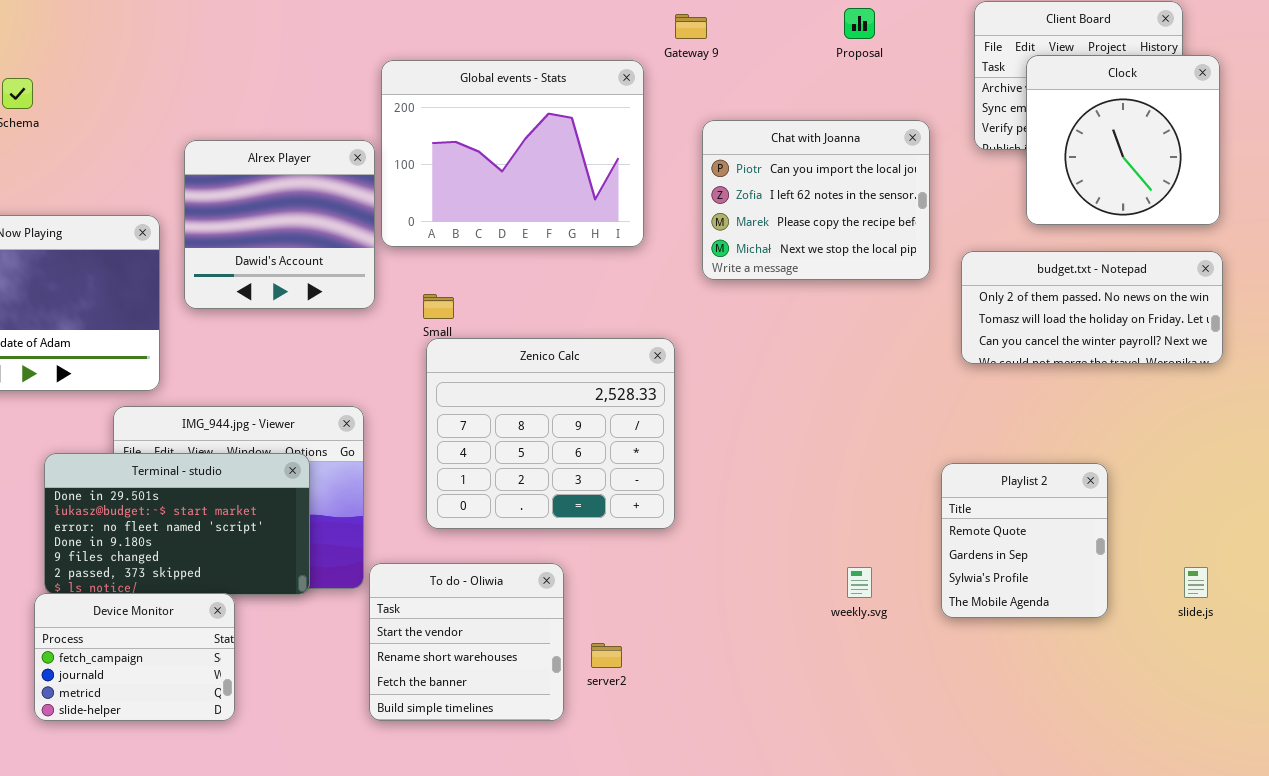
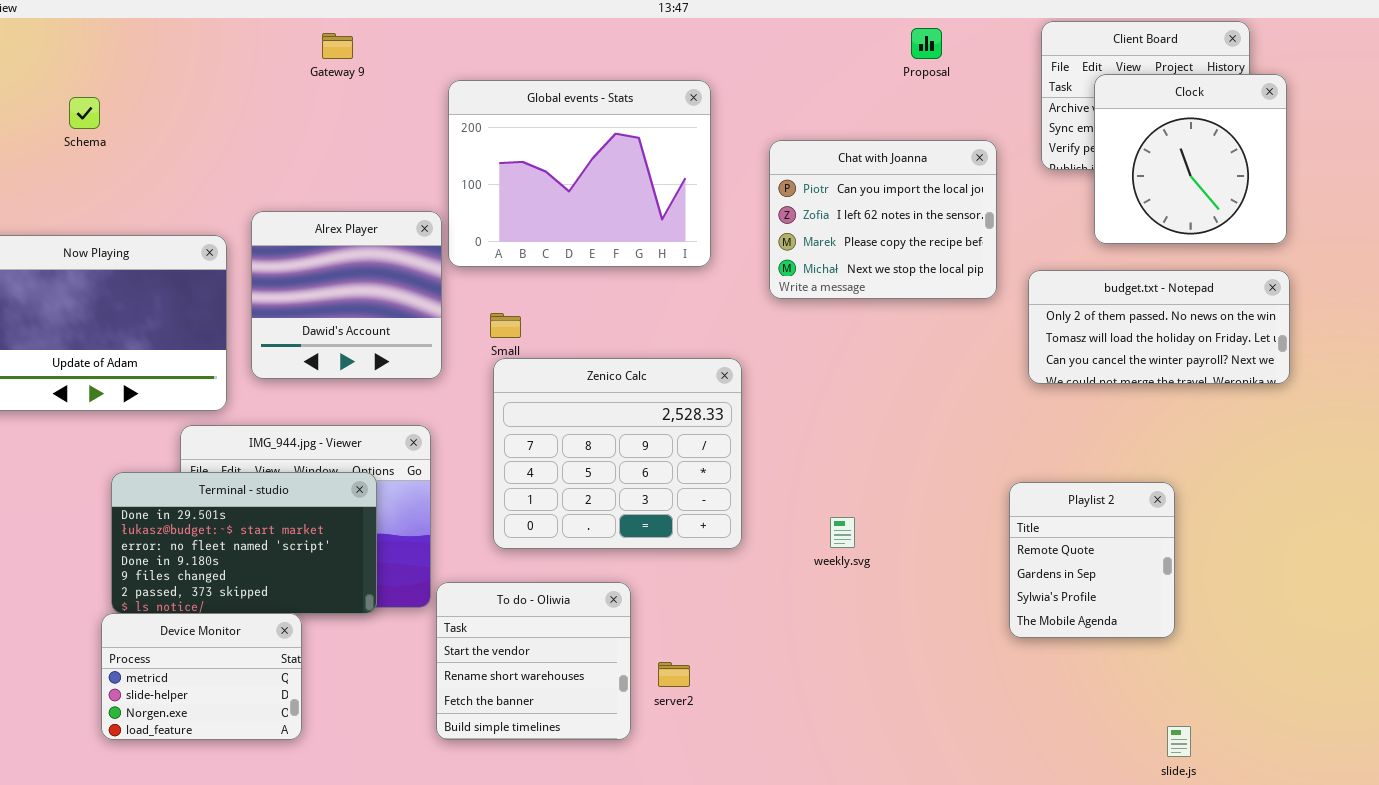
Gateway 9: [675,14,707,39] -> [322,33,353,59], moved
Alrex Player: [184,140,375,309] -> [251,211,442,379], moved
weekly.svg: [847,567,872,598] -> [830,517,855,548], moved
slide.js: [1184,567,1208,598] -> [1167,726,1191,757], moved
Device Monitor: [34,593,235,721] -> [101,613,302,740], scrolled down 2 rows

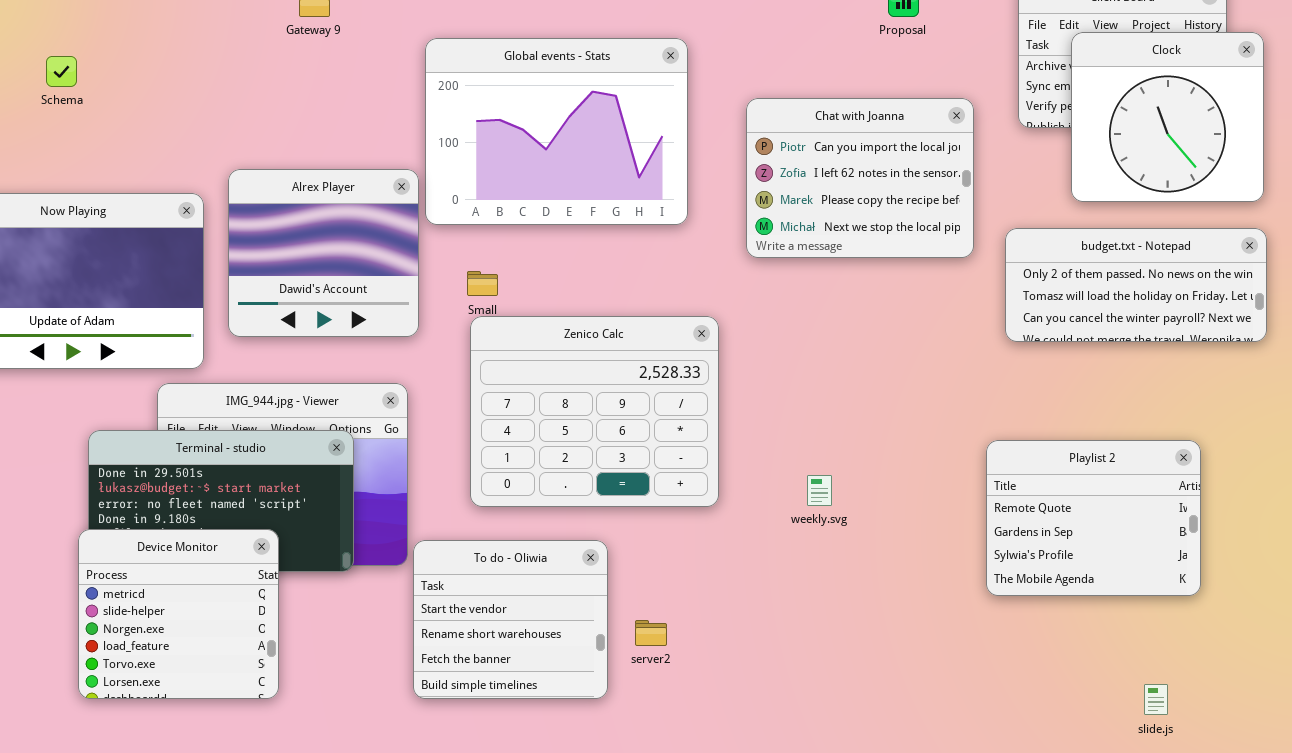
Playlist 2: [1009,482,1175,638] -> [986,440,1201,596], resized
Device Monitor: [101,613,302,740] -> [78,529,279,699], resized

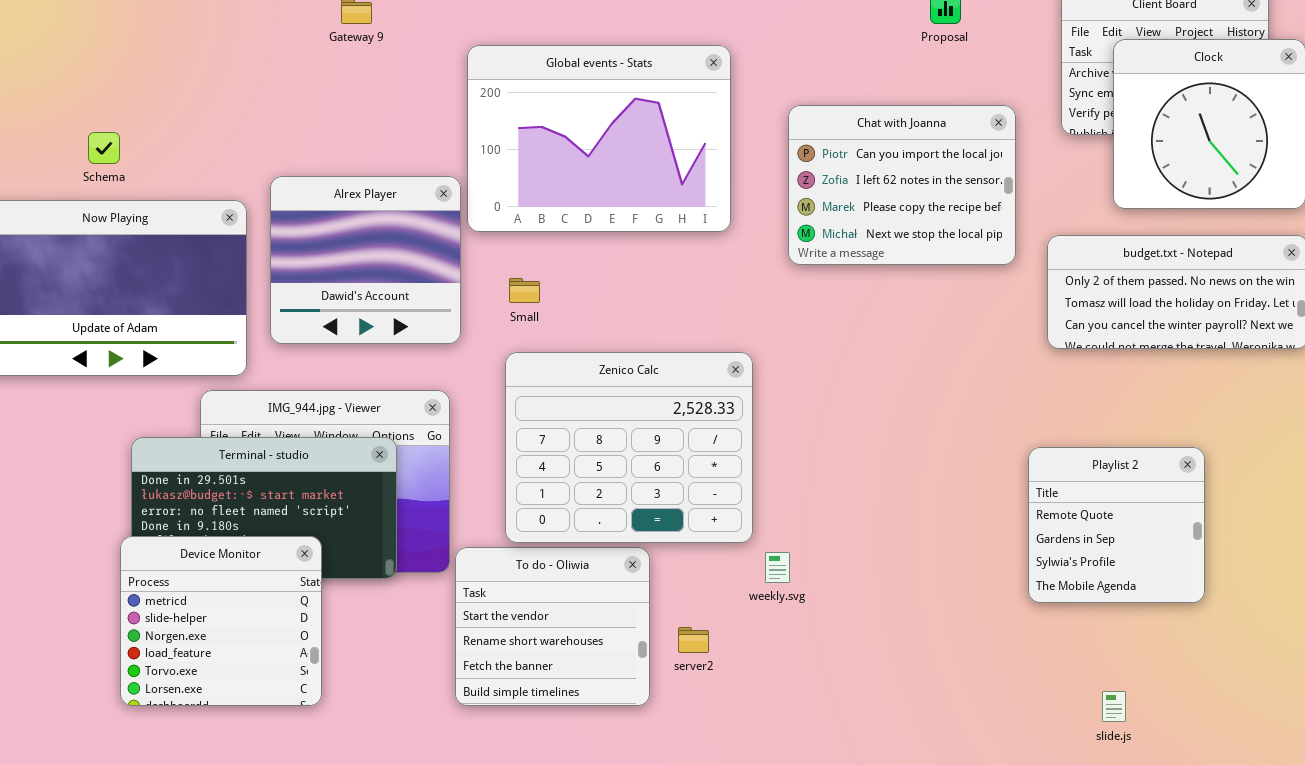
Schema: [46,56,77,87] -> [88,132,120,164], moved
Zenico Calc: [470,316,719,507] -> [505,352,753,543], moved
Playlist 2: [986,440,1201,596] -> [1028,447,1205,603], resized
weekly.svg: [807,475,832,506] -> [765,552,790,583], moved
slide.js: [1144,684,1168,715] -> [1102,691,1126,722], moved

